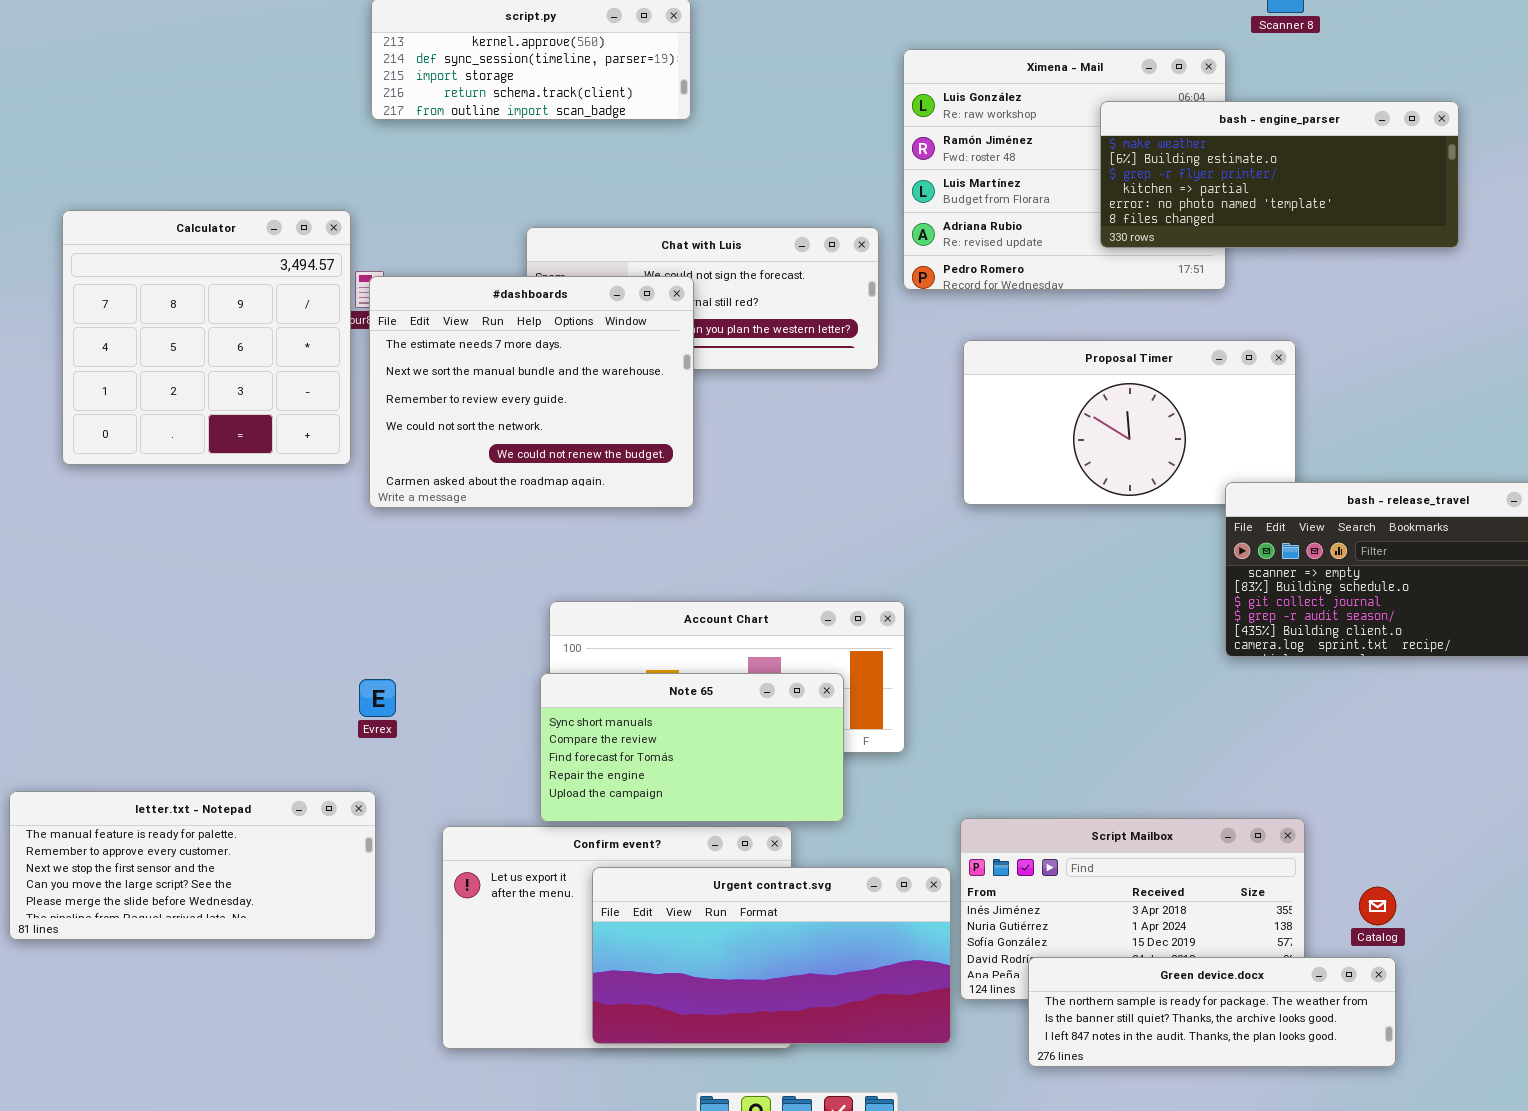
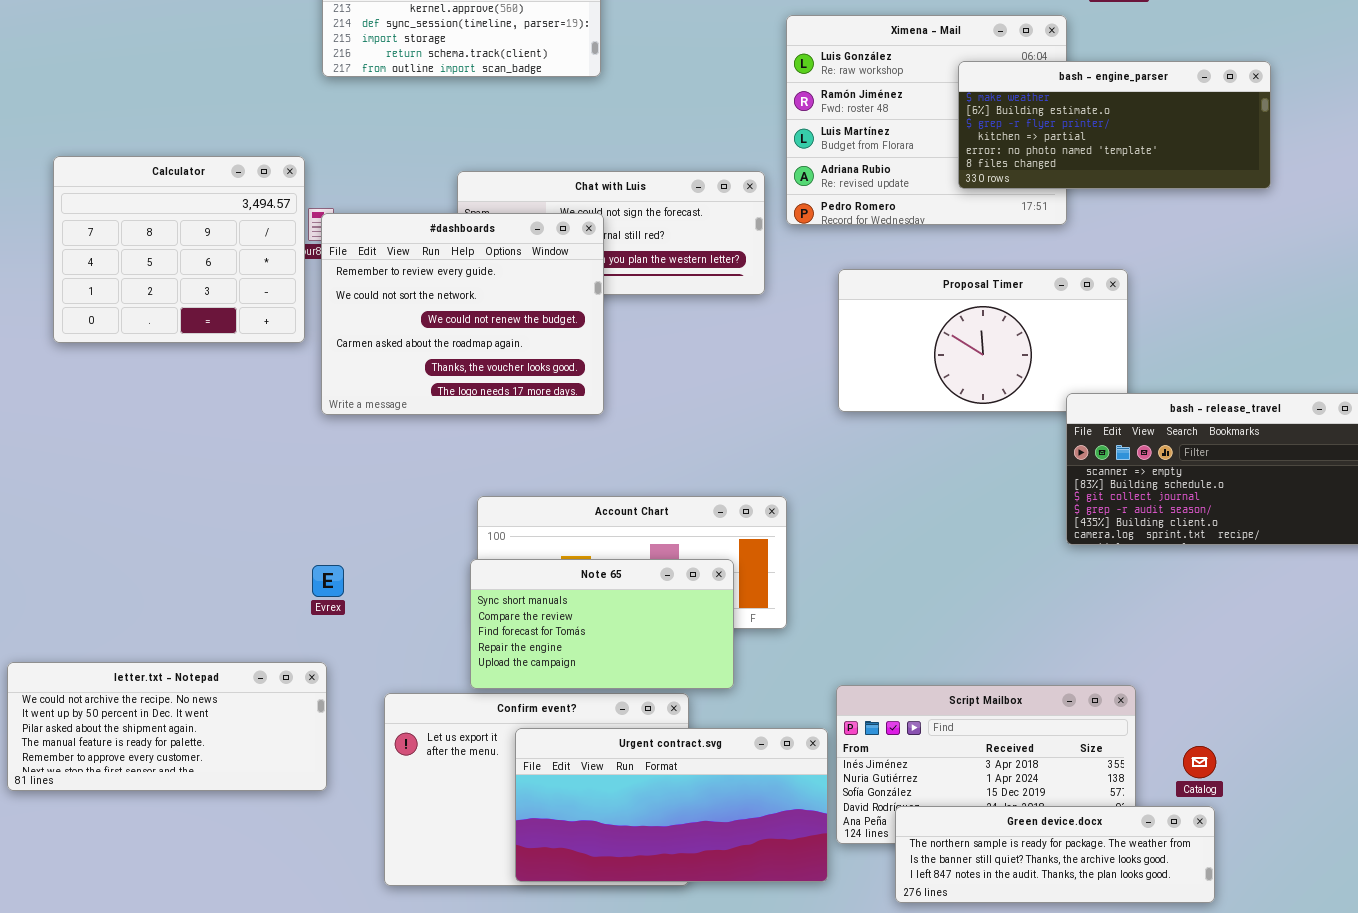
Calculator: [62,210,351,465] -> [53,156,305,343], resized
#dashboards: [369,276,694,508] -> [321,213,604,415], scrolled down 2 rows
letter.txt - Notepad: [9,791,376,940] -> [7,662,327,791], scrolled up 3 rows

